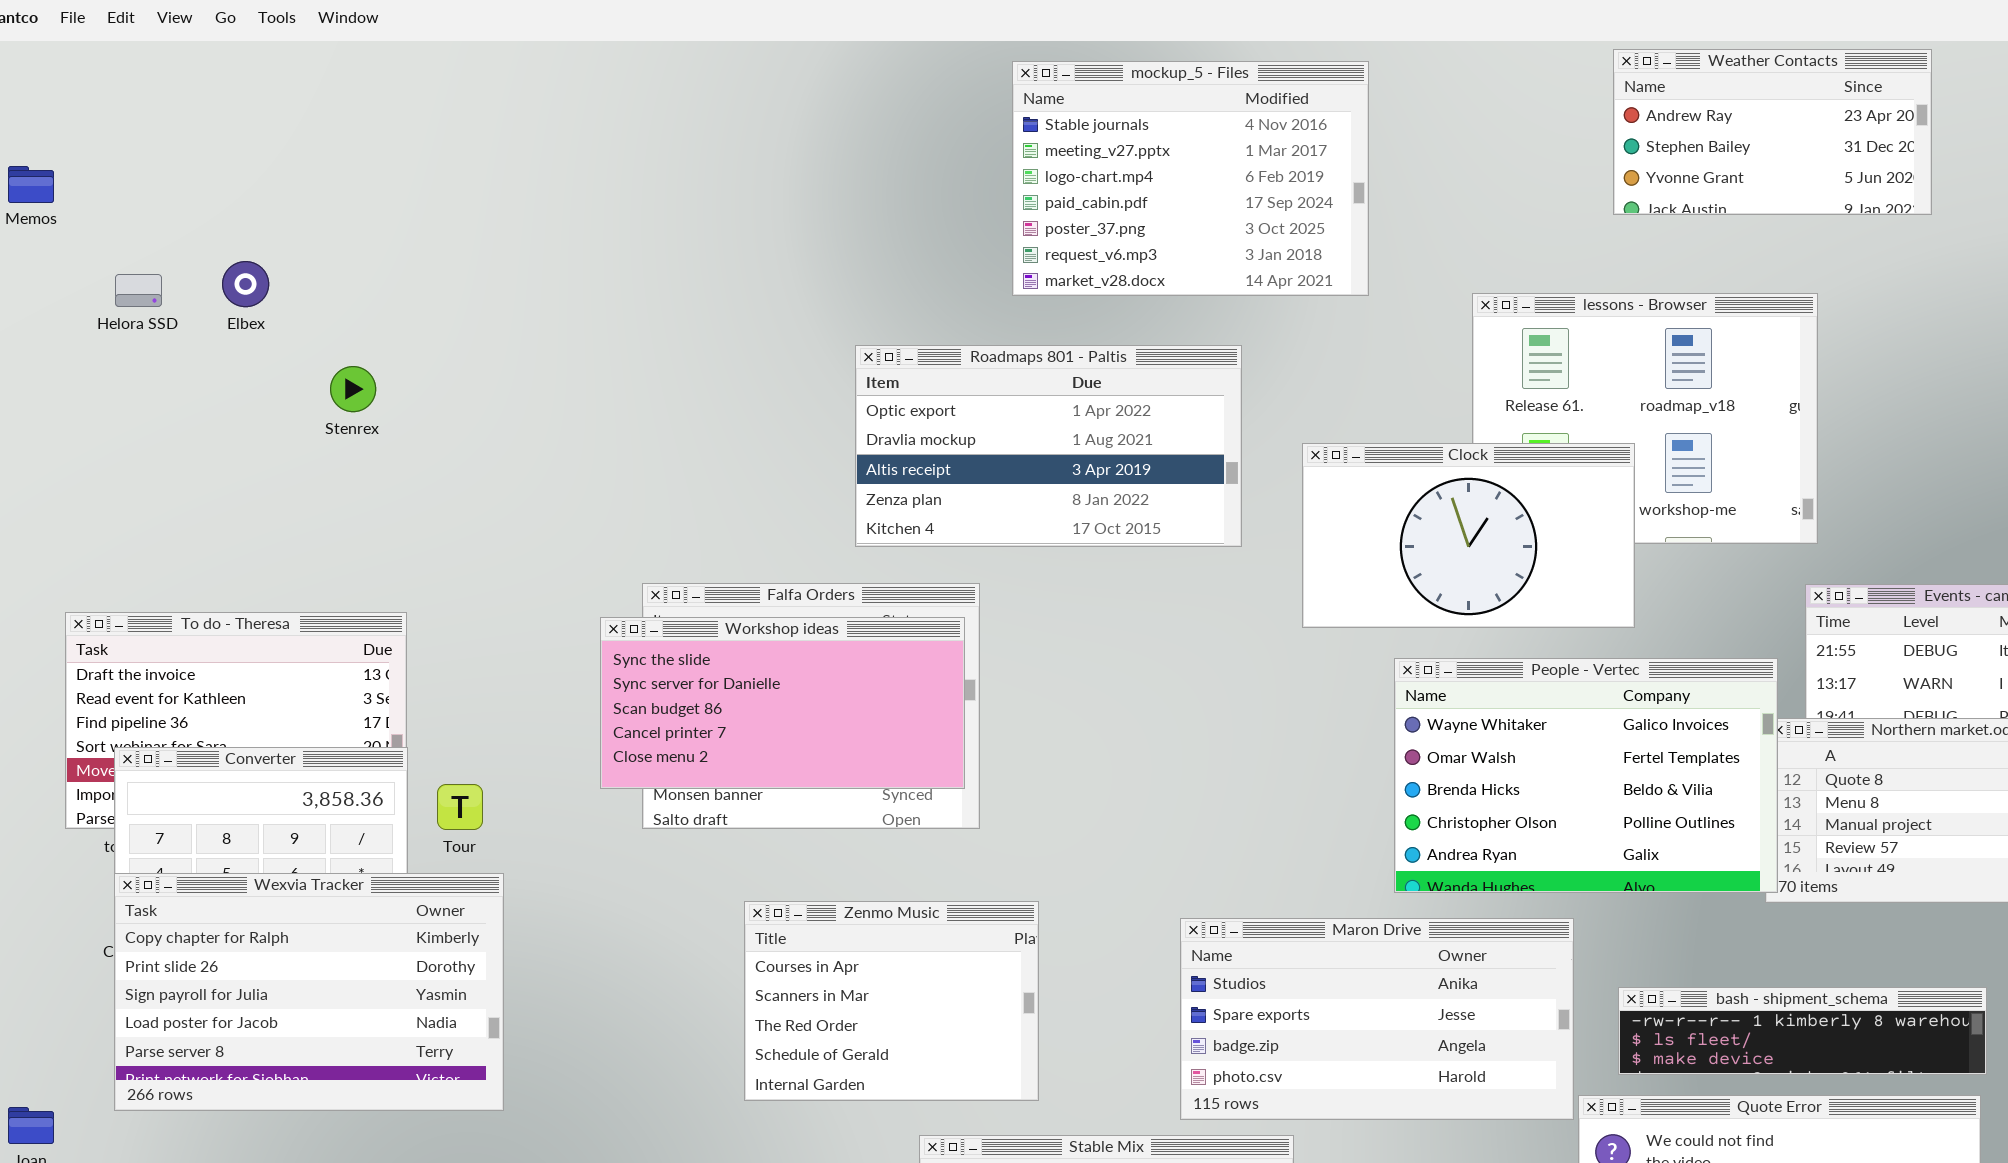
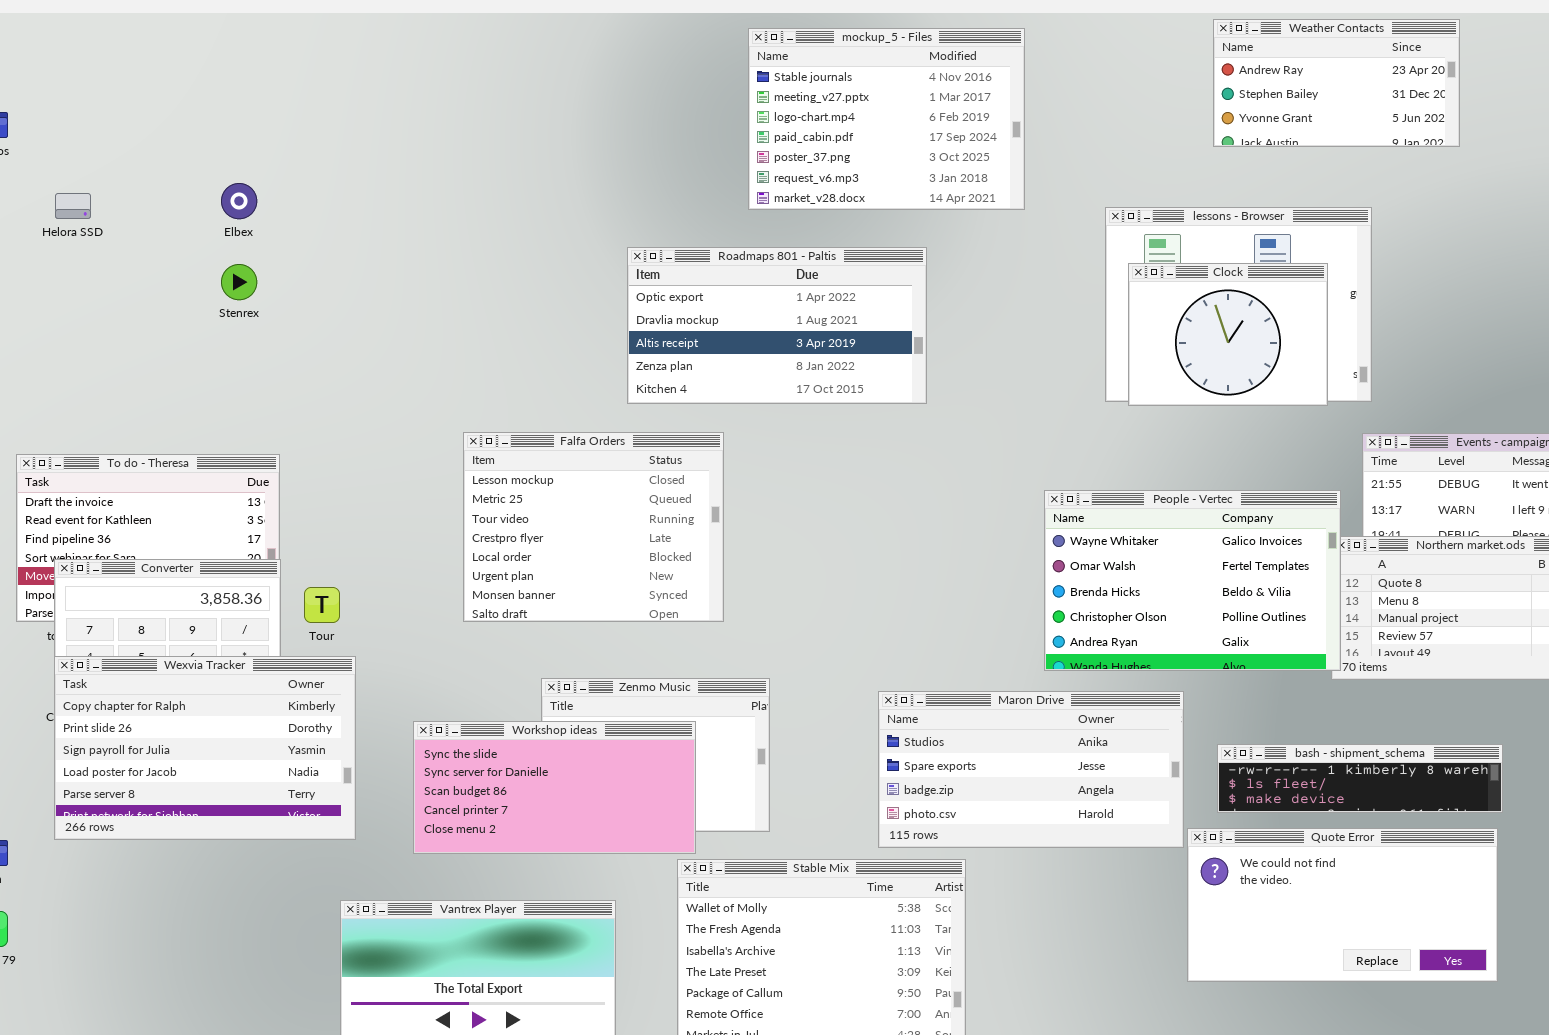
Elbex: [222,261,269,307] -> [221,183,257,219], moved
Clock: [1302,443,1635,628] -> [1128,263,1328,406], moved, resized
Workshop ideas: [600,617,965,789] -> [413,721,696,854], moved

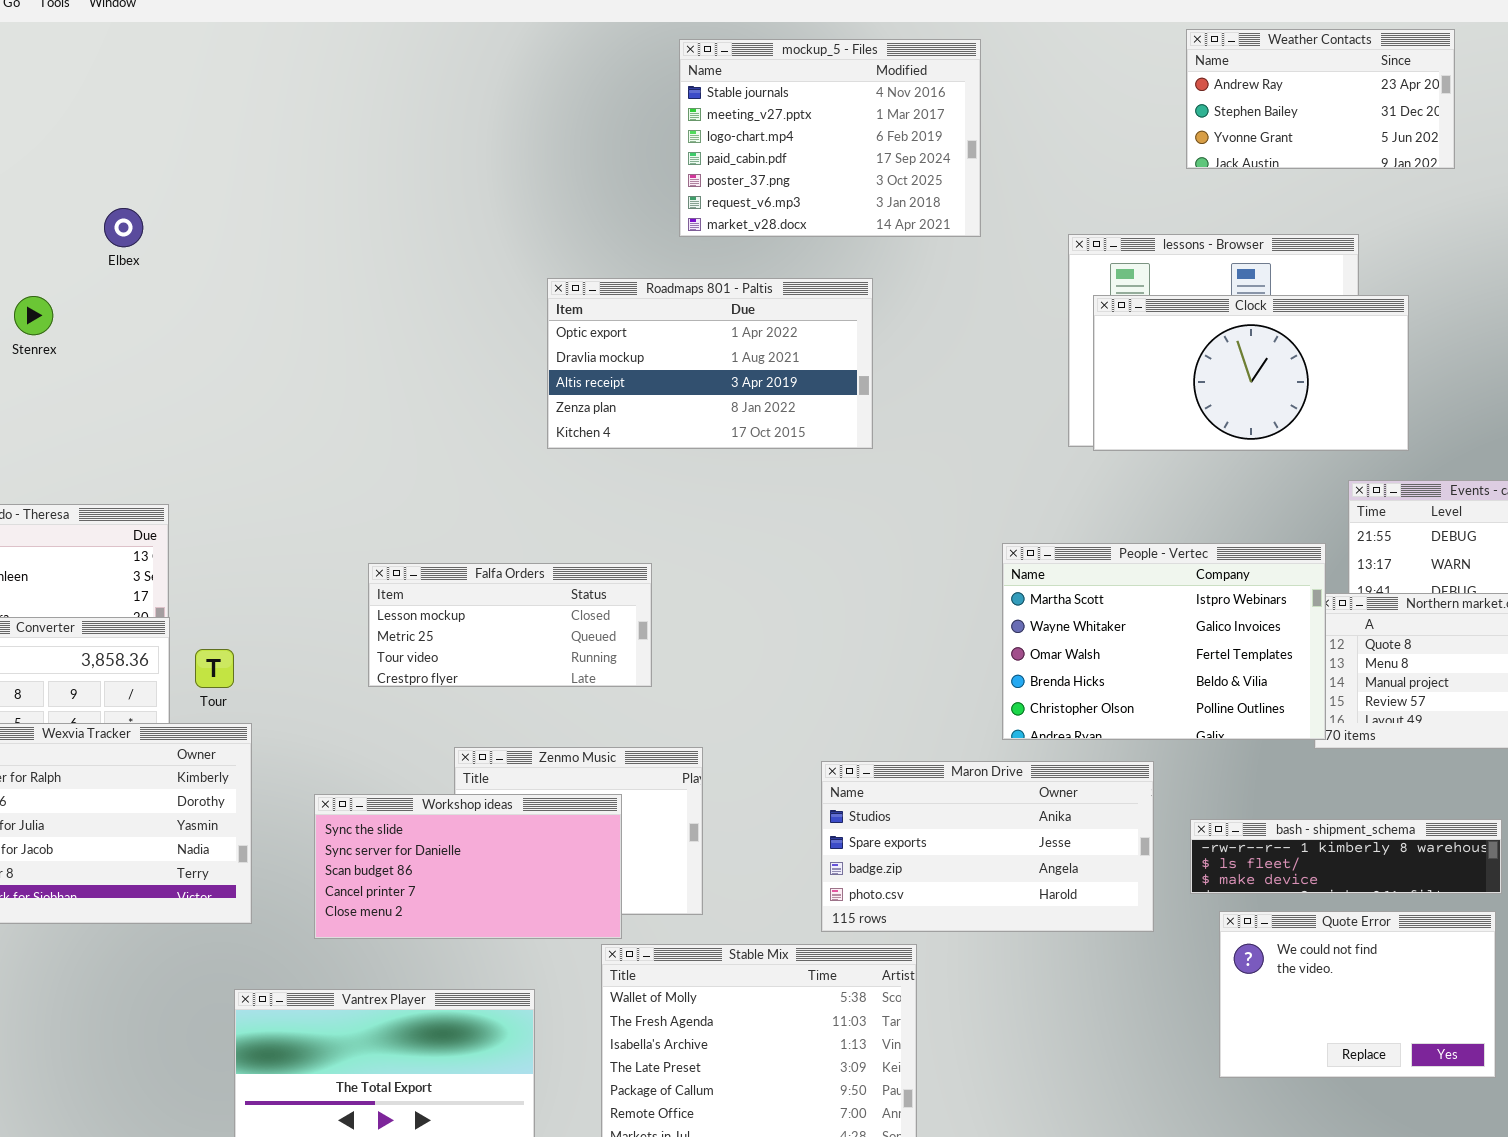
Clock: [1128,263,1328,406] -> [1093,295,1409,451], resized
Stenrex: [221,264,257,300] -> [14,296,53,335], moved
Falfa Orders: [463,432,724,622] -> [368,563,652,687], resized
People - Vertec: [1044,490,1341,671] -> [1002,543,1326,740], scrolled up 1 row
Quote Error: [1187,828,1498,982] -> [1219,911,1496,1078], resized

